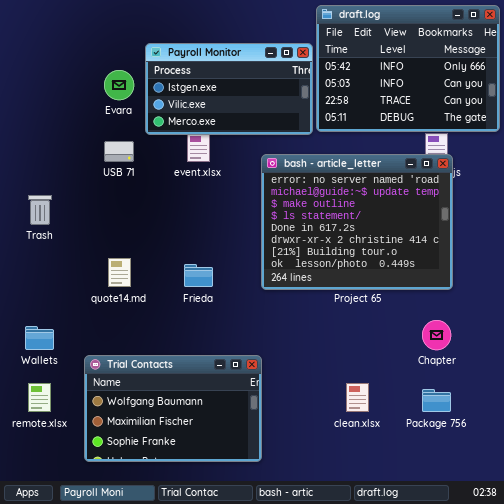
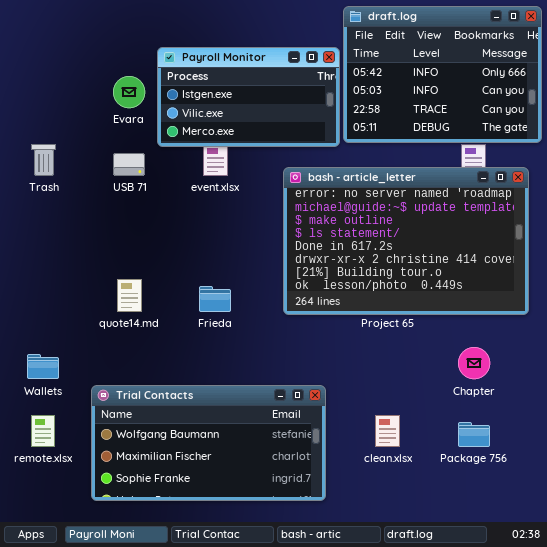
bash - article_letter: [261,154,453,290] -> [283,167,529,315], resized
Trash: [28,195,52,225] -> [31,144,56,176], moved
Trial Contacts: [84,355,262,462] -> [91,385,326,501], resized

